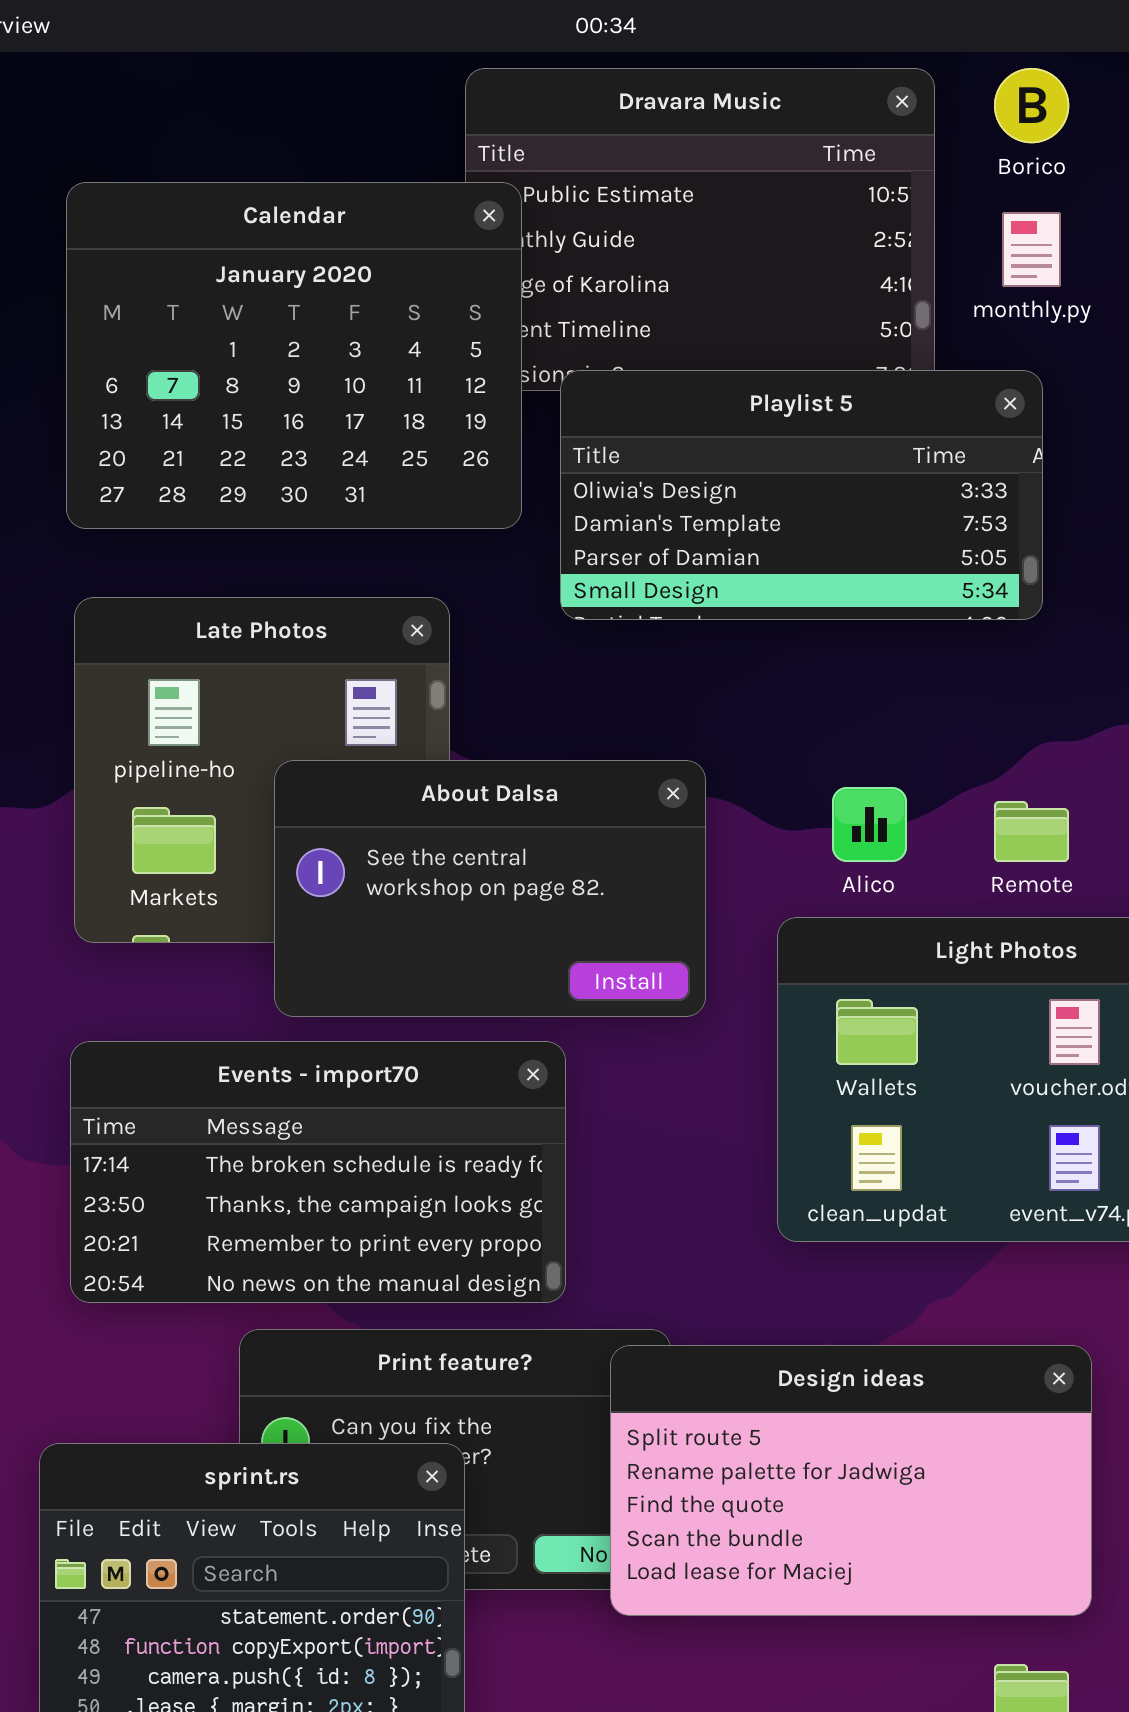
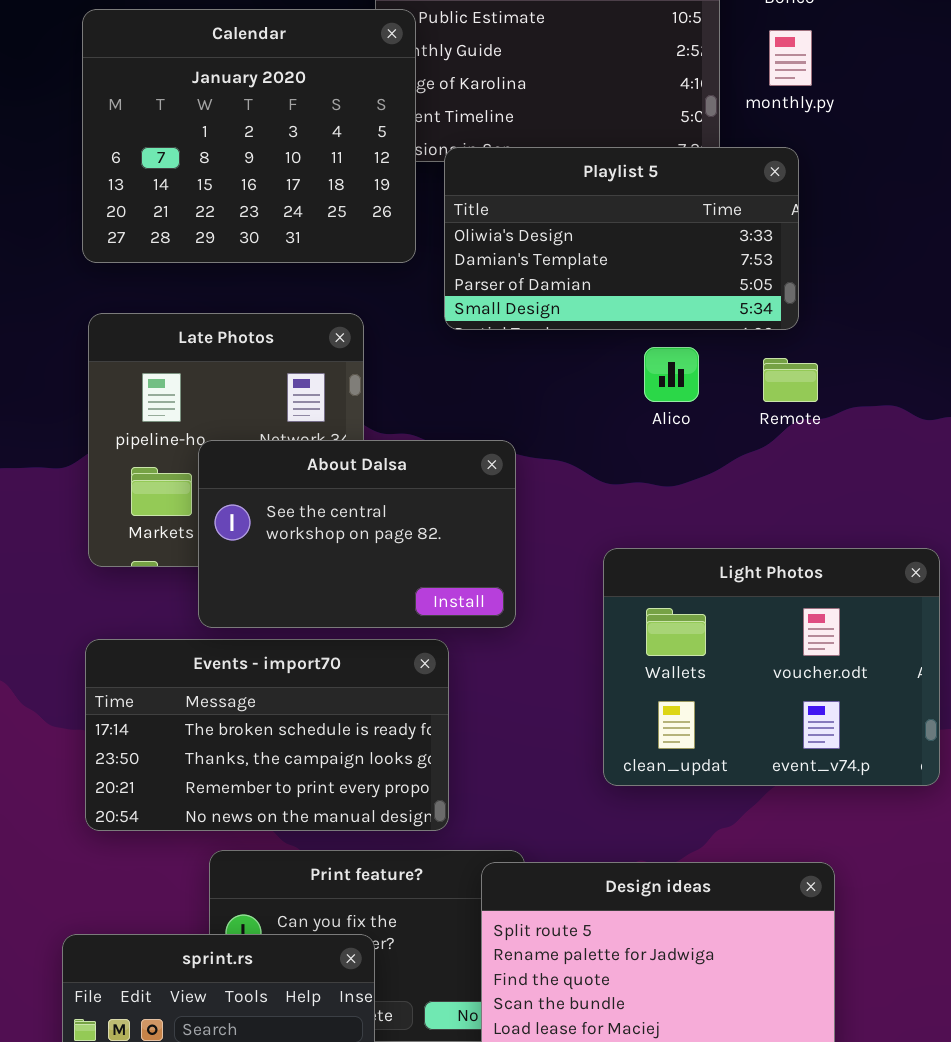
About Dalsa: [274,760,706,1017] -> [198,440,516,628], moved
Alico: [832,787,907,862] -> [644,347,699,402], moved
Remote: [994,801,1069,862] -> [763,358,818,402], moved

